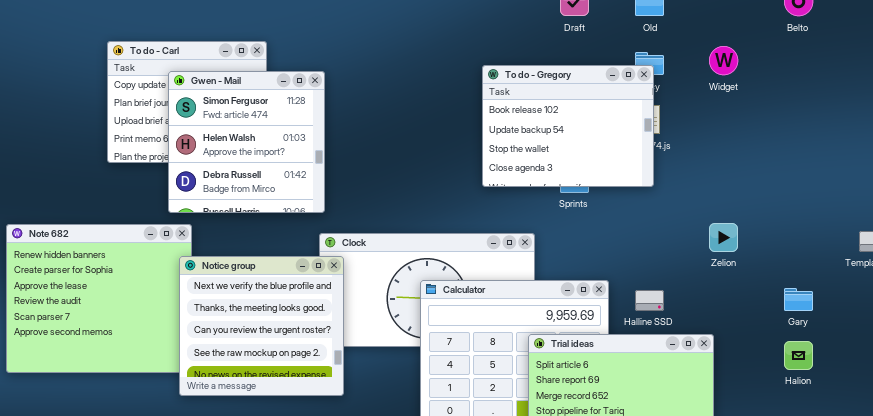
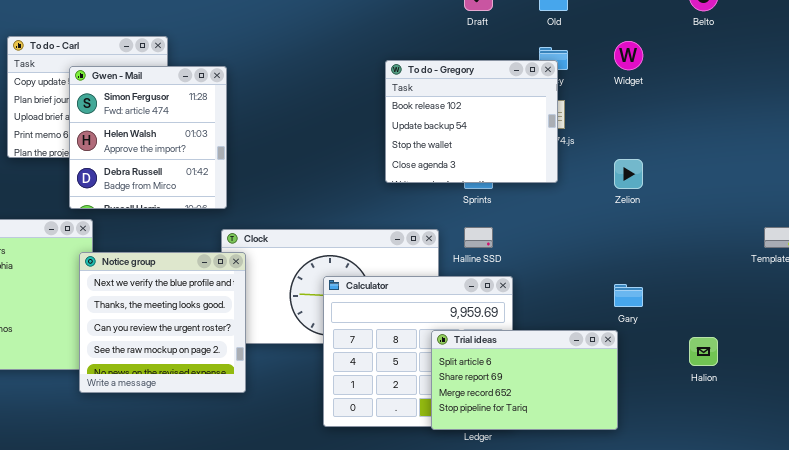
Zelion: [709,223,738,252] -> [614,159,643,189], moved
Gary: [784,288,813,311] -> [614,284,643,307], moved
Halline SSD: [635,290,664,311] -> [464,227,493,248], moved

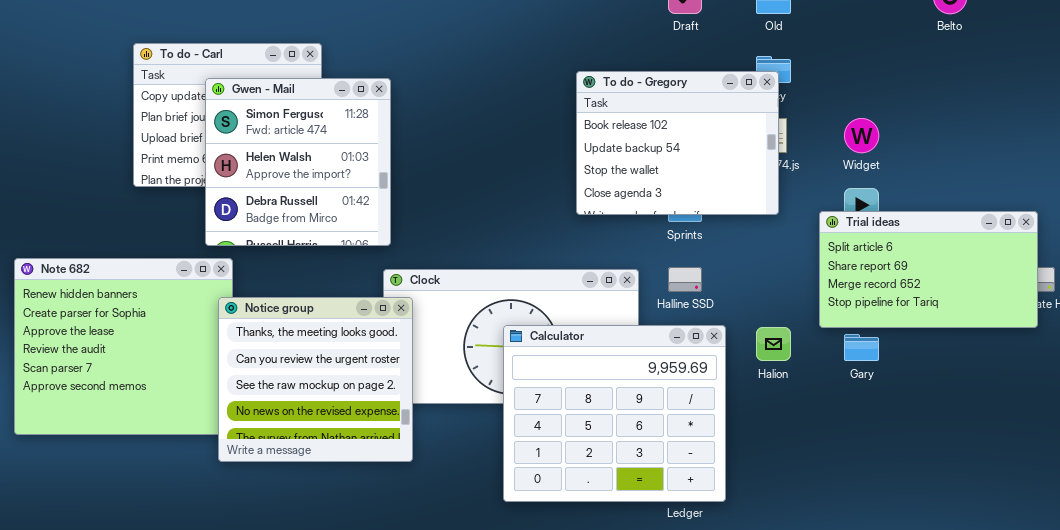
Widget: [614,41,643,70] -> [844,118,879,153], moved
Notice group: [79,252,246,393] -> [218,297,413,462], scrolled down 1 row
Trial ideas: [431,330,618,430] -> [819,211,1038,328], moved
Halion: [689,337,718,366] -> [756,327,791,361], moved

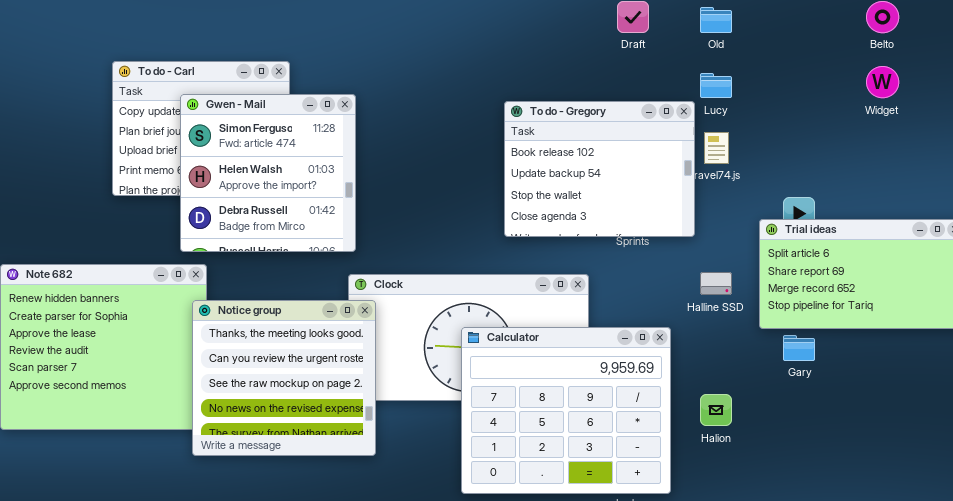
To do - Gregory: [576,71,779,215] -> [504,101,695,237], moved
Widget: [844,118,879,153] -> [866,66,899,98], moved
Halline SSD: [668,267,702,292] -> [700,272,732,295], moved
Halion: [756,327,791,361] -> [700,394,732,426], moved

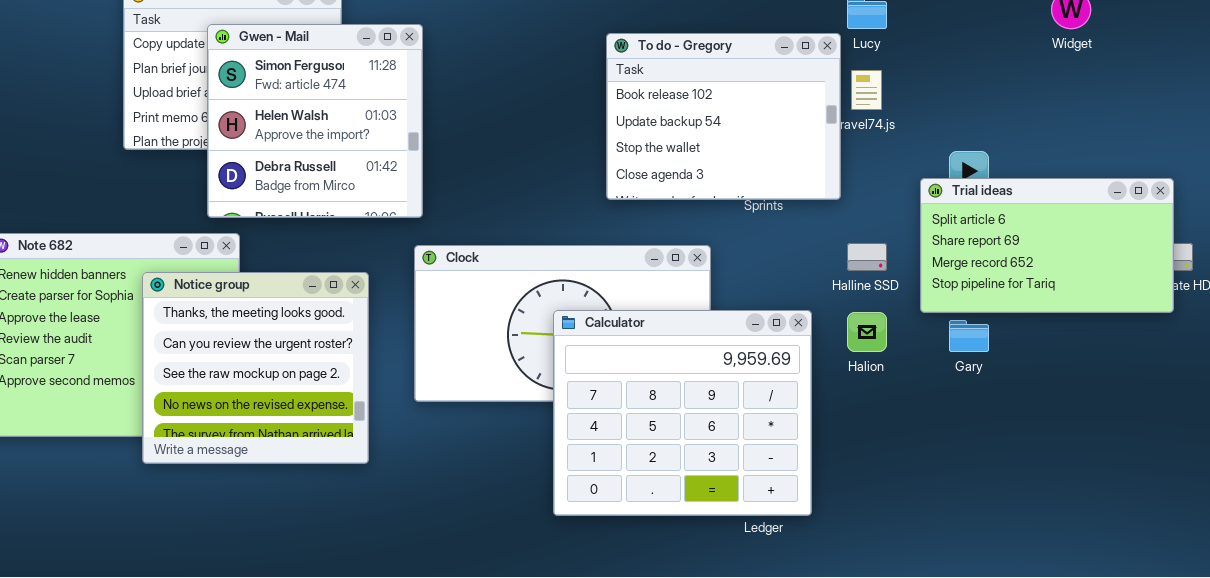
Notice group: [192,300,376,456] -> [142,272,369,464], moved
Halion: [700,394,732,426] -> [847,312,887,352], moved

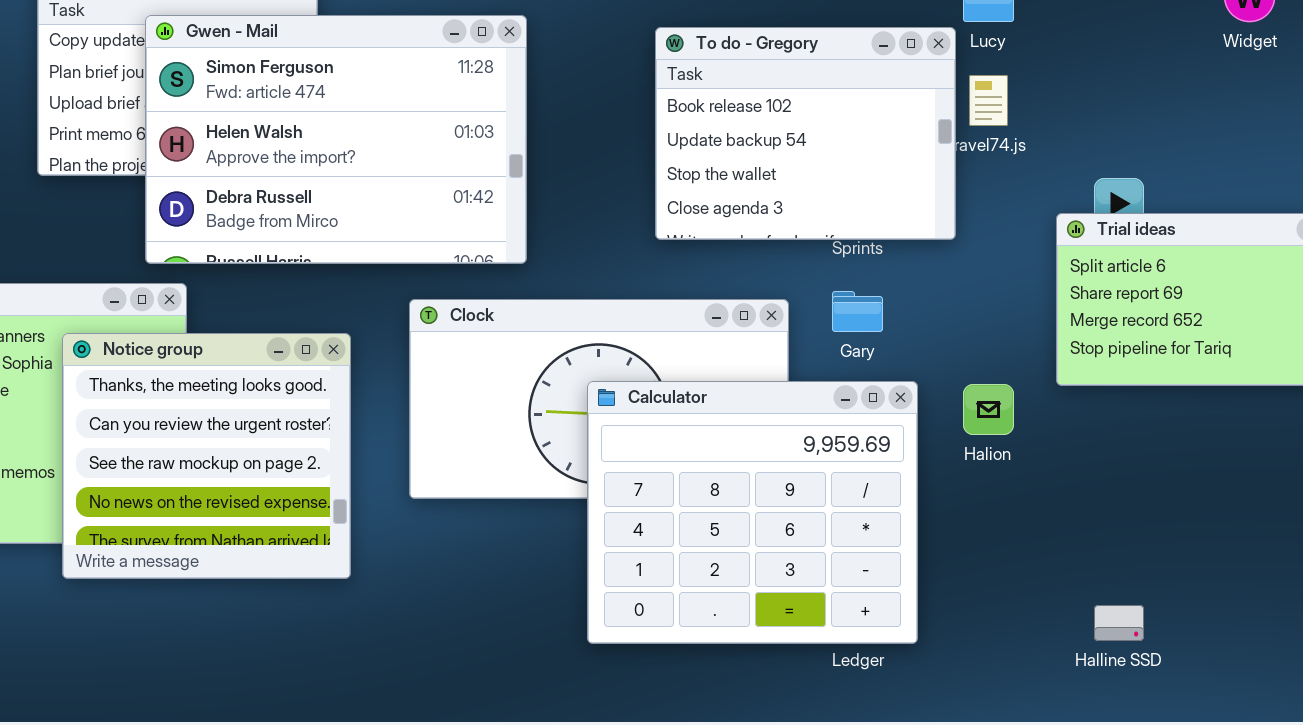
Gwen - Mail: [207,24,423,218] -> [145,15,527,264], resized
Halline SSD: [847,243,887,271] -> [1094,605,1144,641], moved
Gary: [949,320,989,352] -> [832,291,883,332], moved

